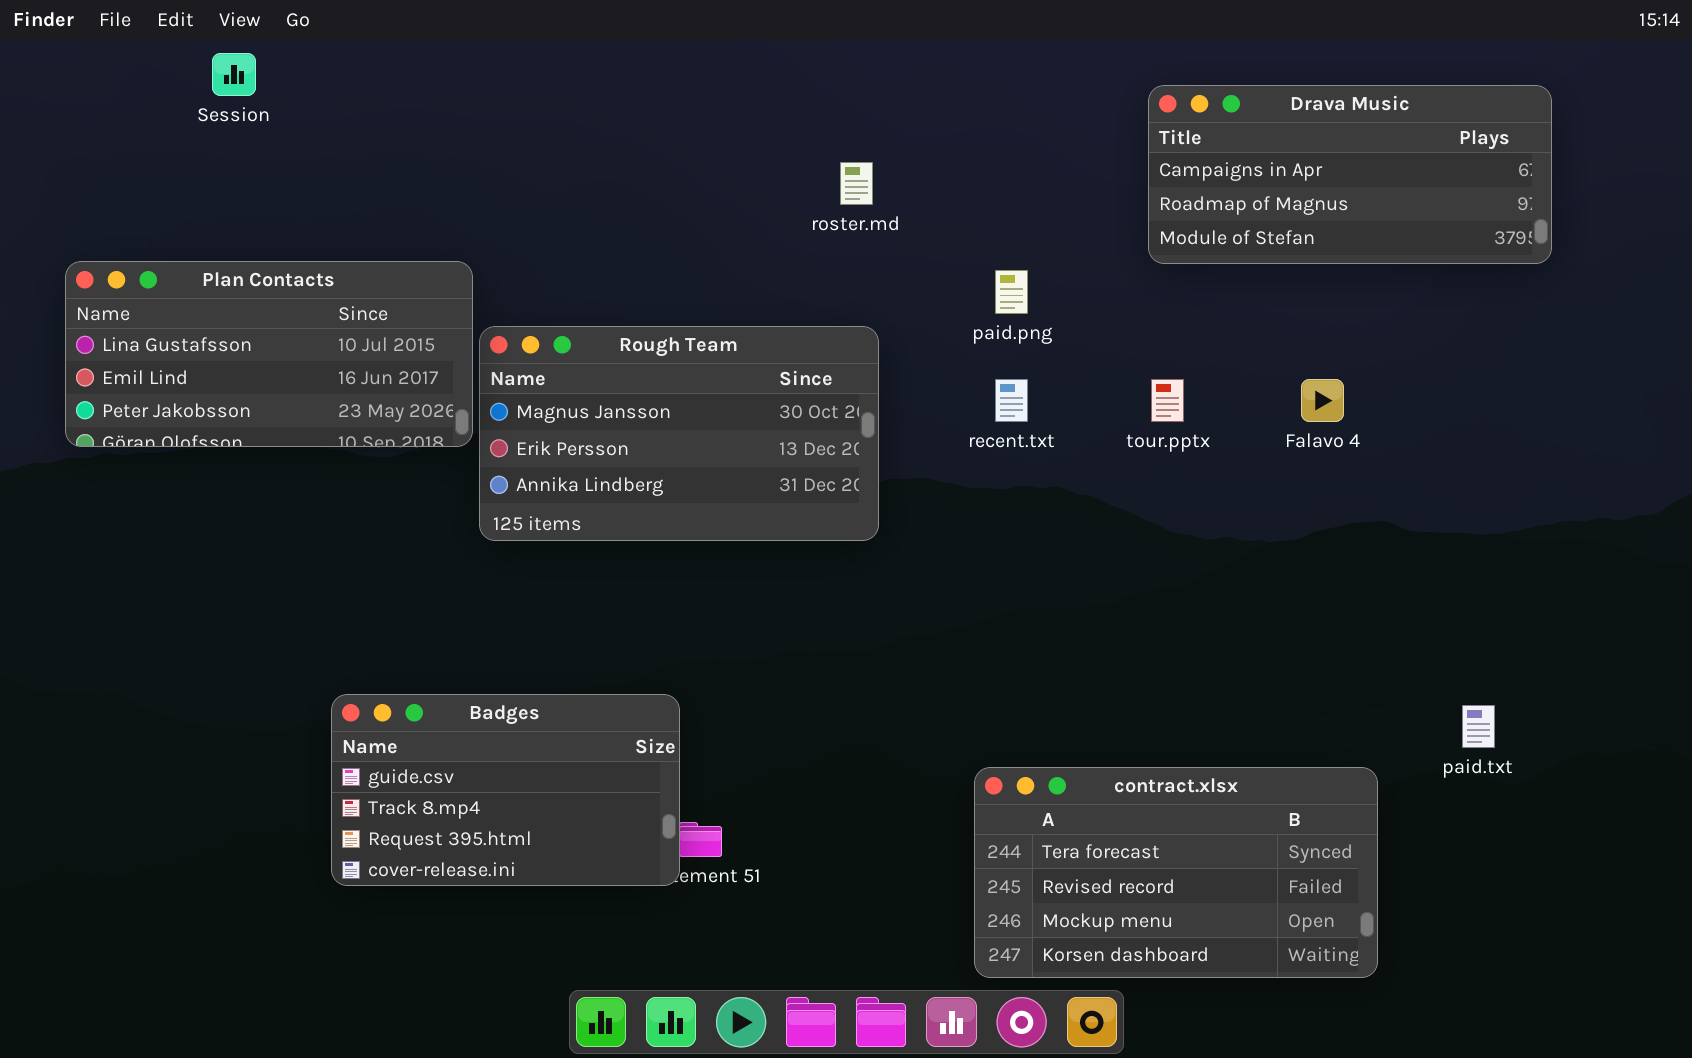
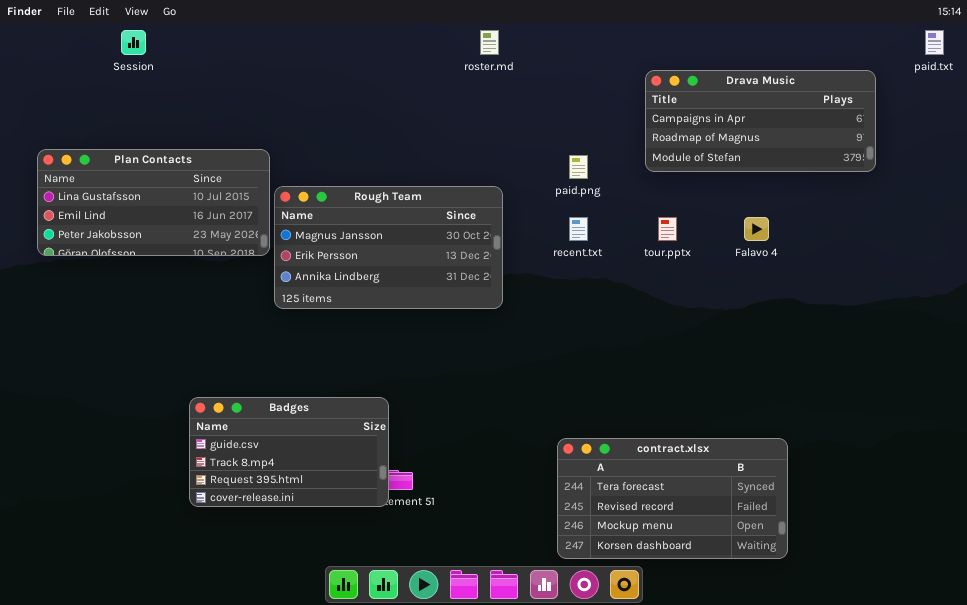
Drava Music: [1148,85,1552,264] -> [645,70,876,172], moved
roster.md: [840,162,873,205] -> [480,30,499,55], moved
paid.txt: [1462,705,1495,748] -> [925,30,944,55], moved

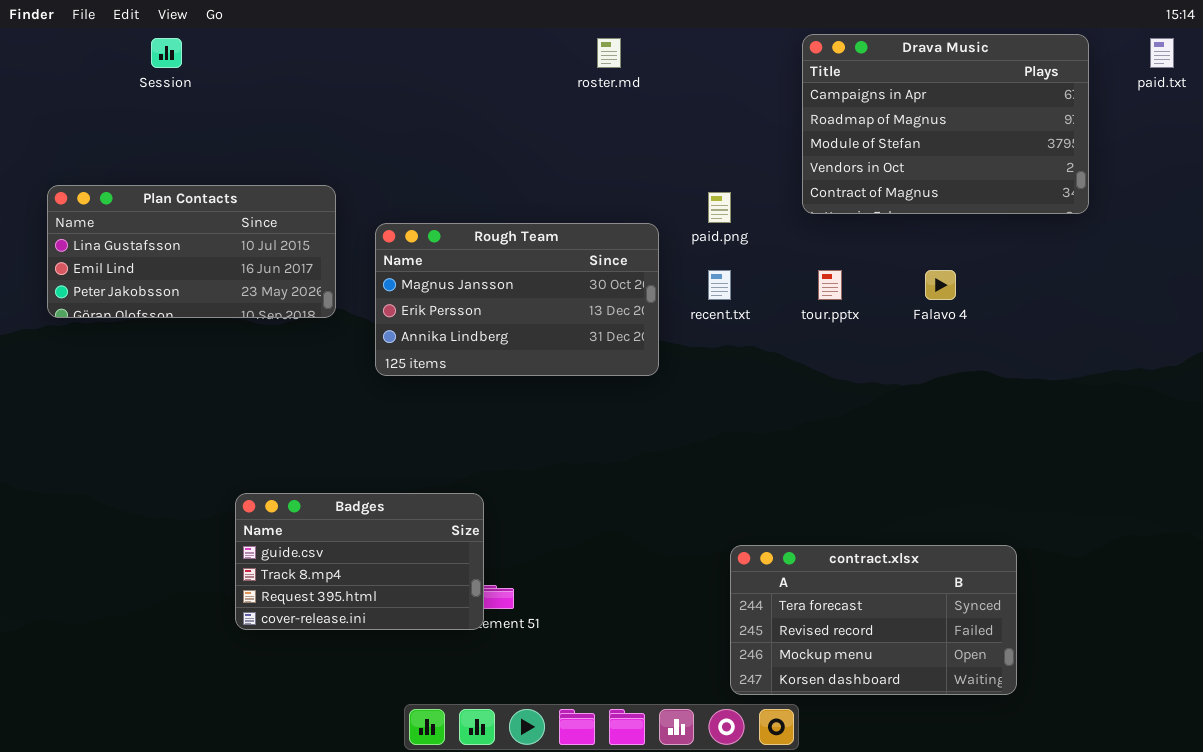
Drava Music: [645,70,876,172] -> [802,34,1089,214], resized
Rough Team: [274,186,503,309] -> [375,223,659,376], moved
contract.xlsx: [557,438,788,559] -> [730,545,1017,695], moved

